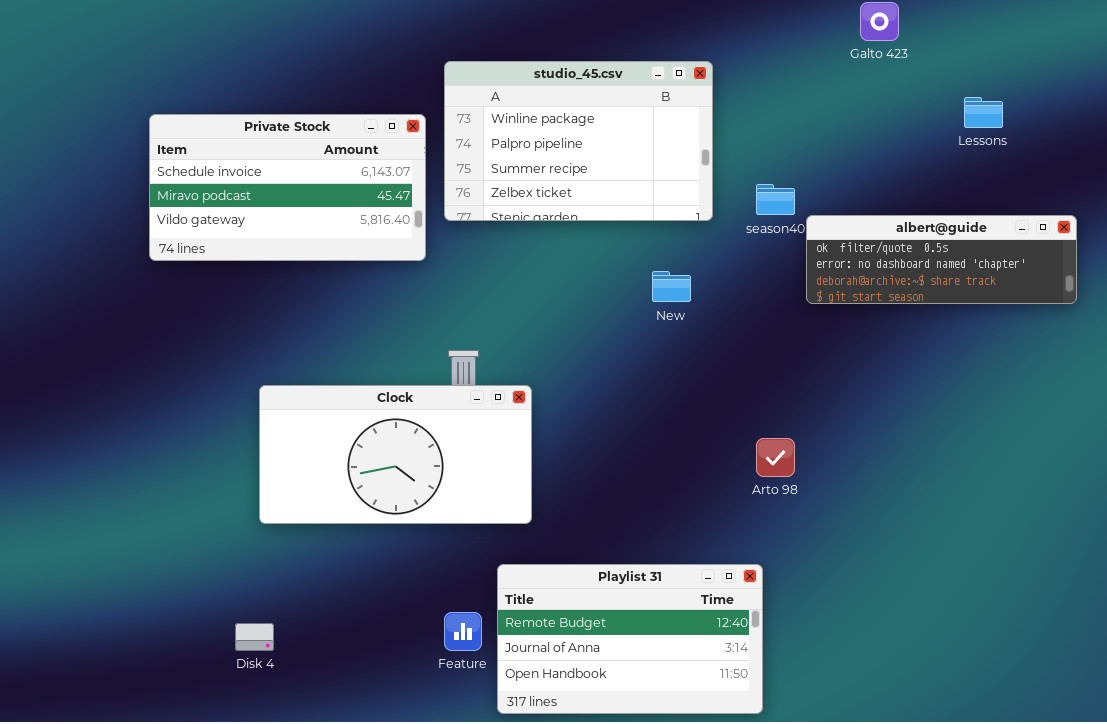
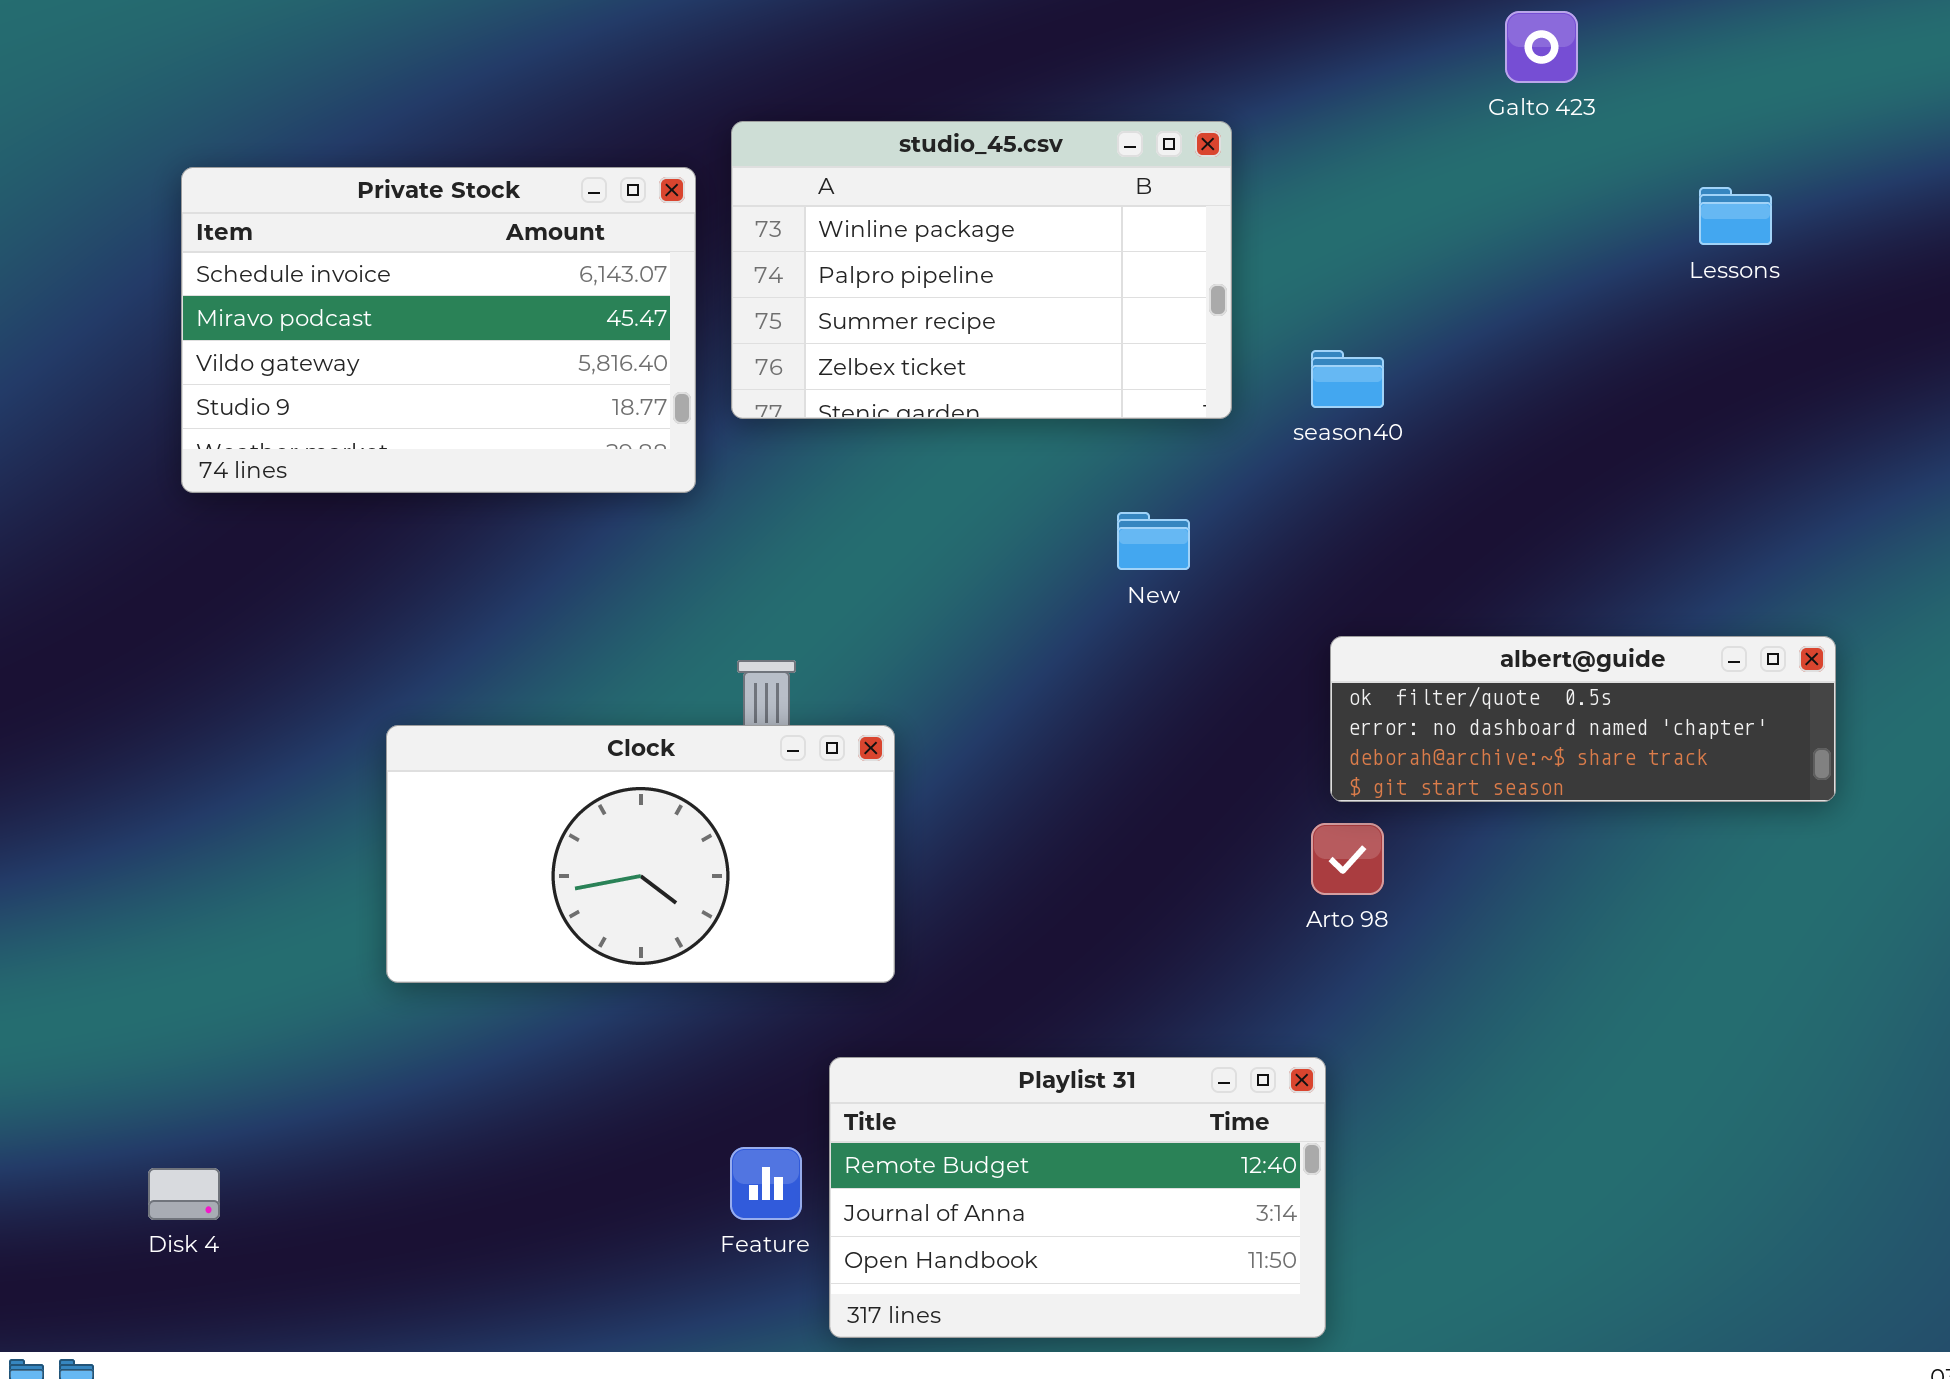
Private Stock: [149,114,426,261] -> [181,167,696,493], resized
albert@guide: [806,215,1077,304] -> [1330,636,1836,802], moved
Disk 4: [235,623,274,651] -> [148,1168,220,1220], moved

